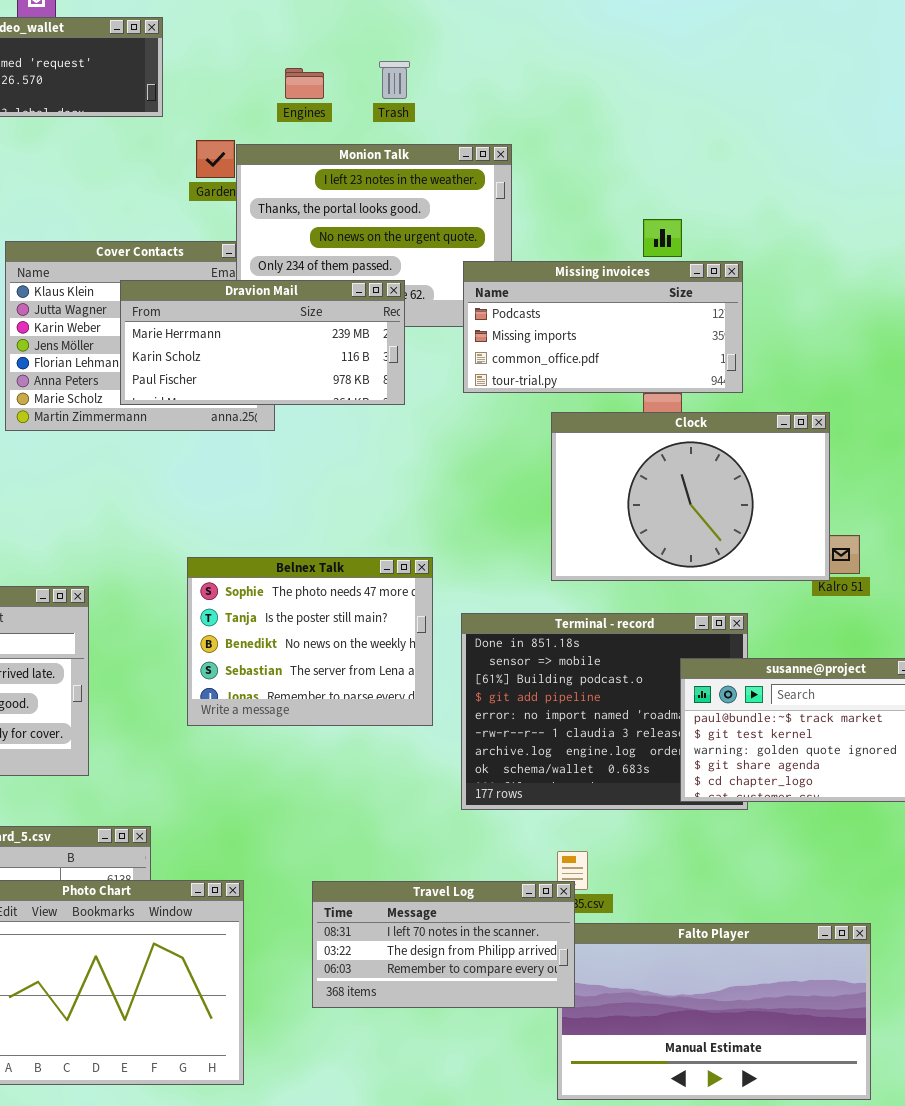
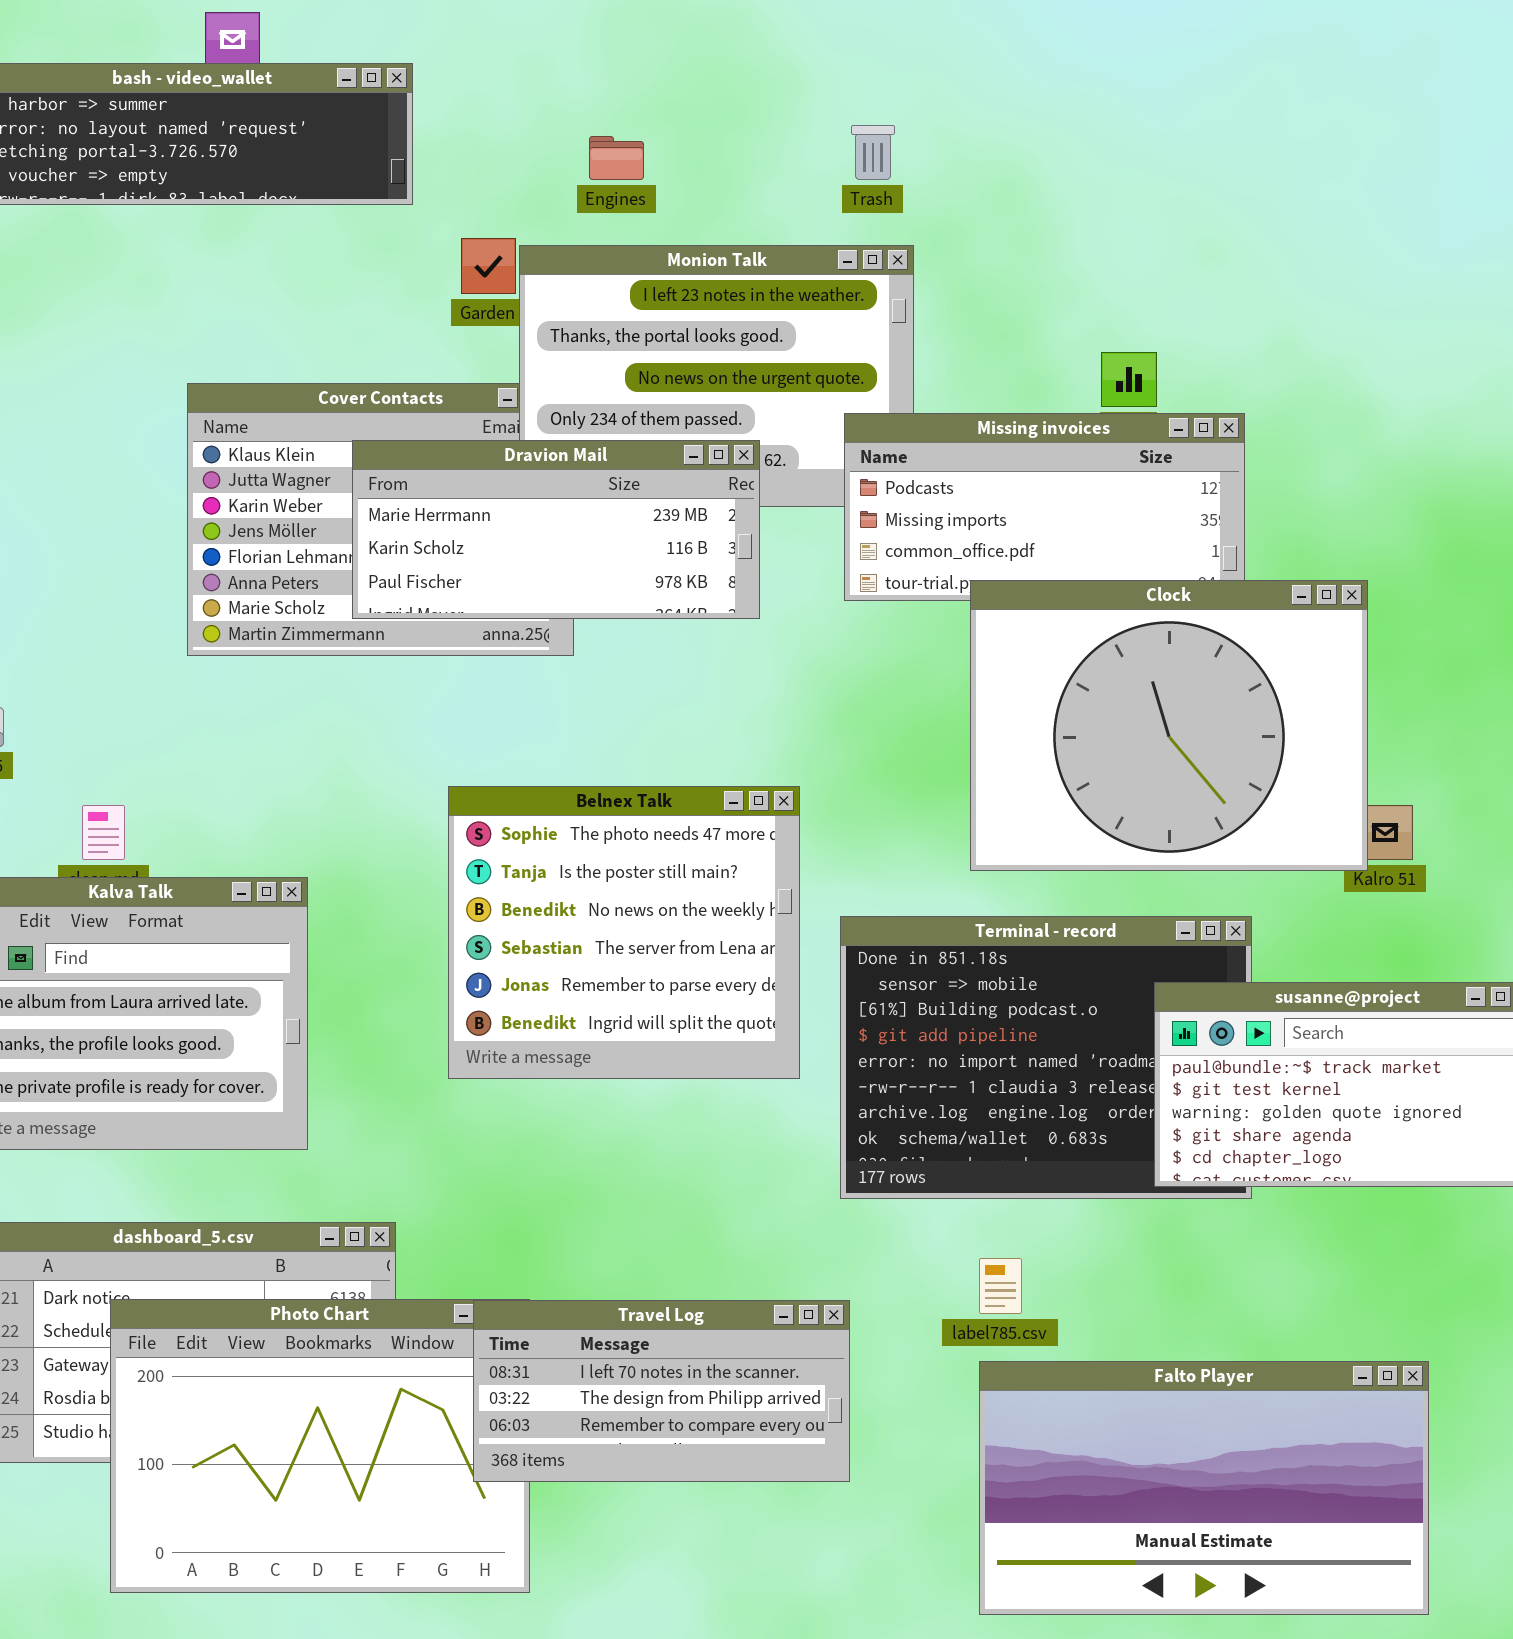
Trash: [379,61,410,99] -> [851,125,895,180], moved
Clock: [551,412,830,581] -> [970,580,1368,871], resized
Belnex Talk: [187,557,433,726] -> [448,786,800,1079], resized
Travel Log: [312,881,575,1008] -> [473,1300,850,1482], moved

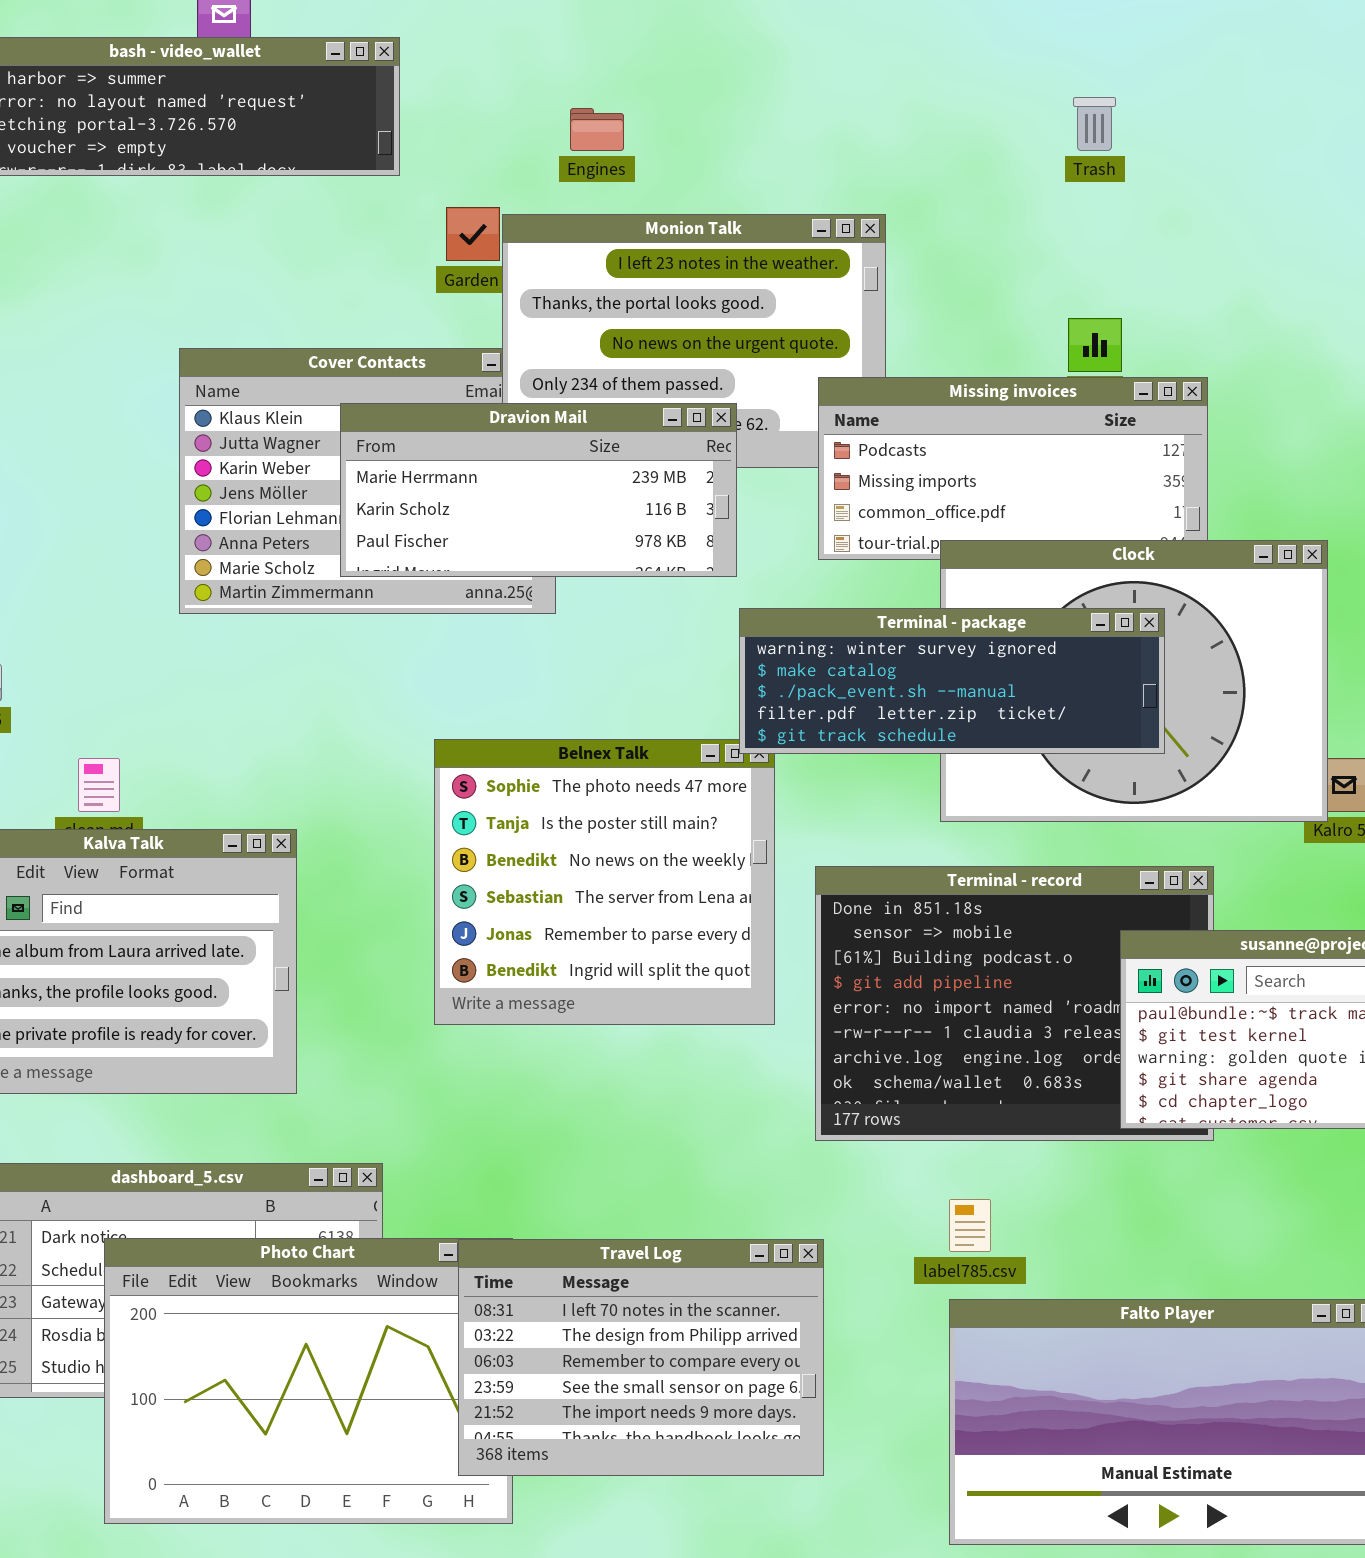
Trash: [851,125,895,180] -> [1073,97,1116,151], moved
Terminal - package: none -> [739,608,1165,754], opened
Travel Log: [473,1300,850,1482] -> [458,1239,824,1476], resized

